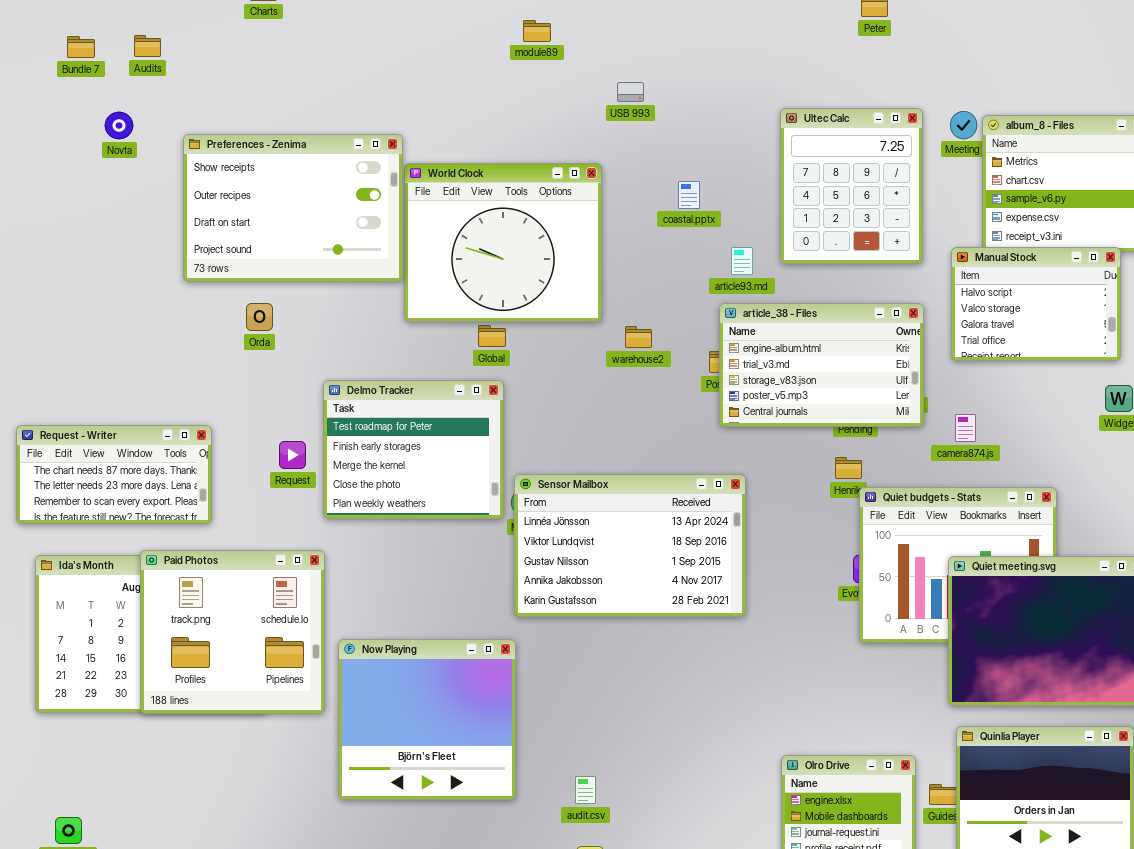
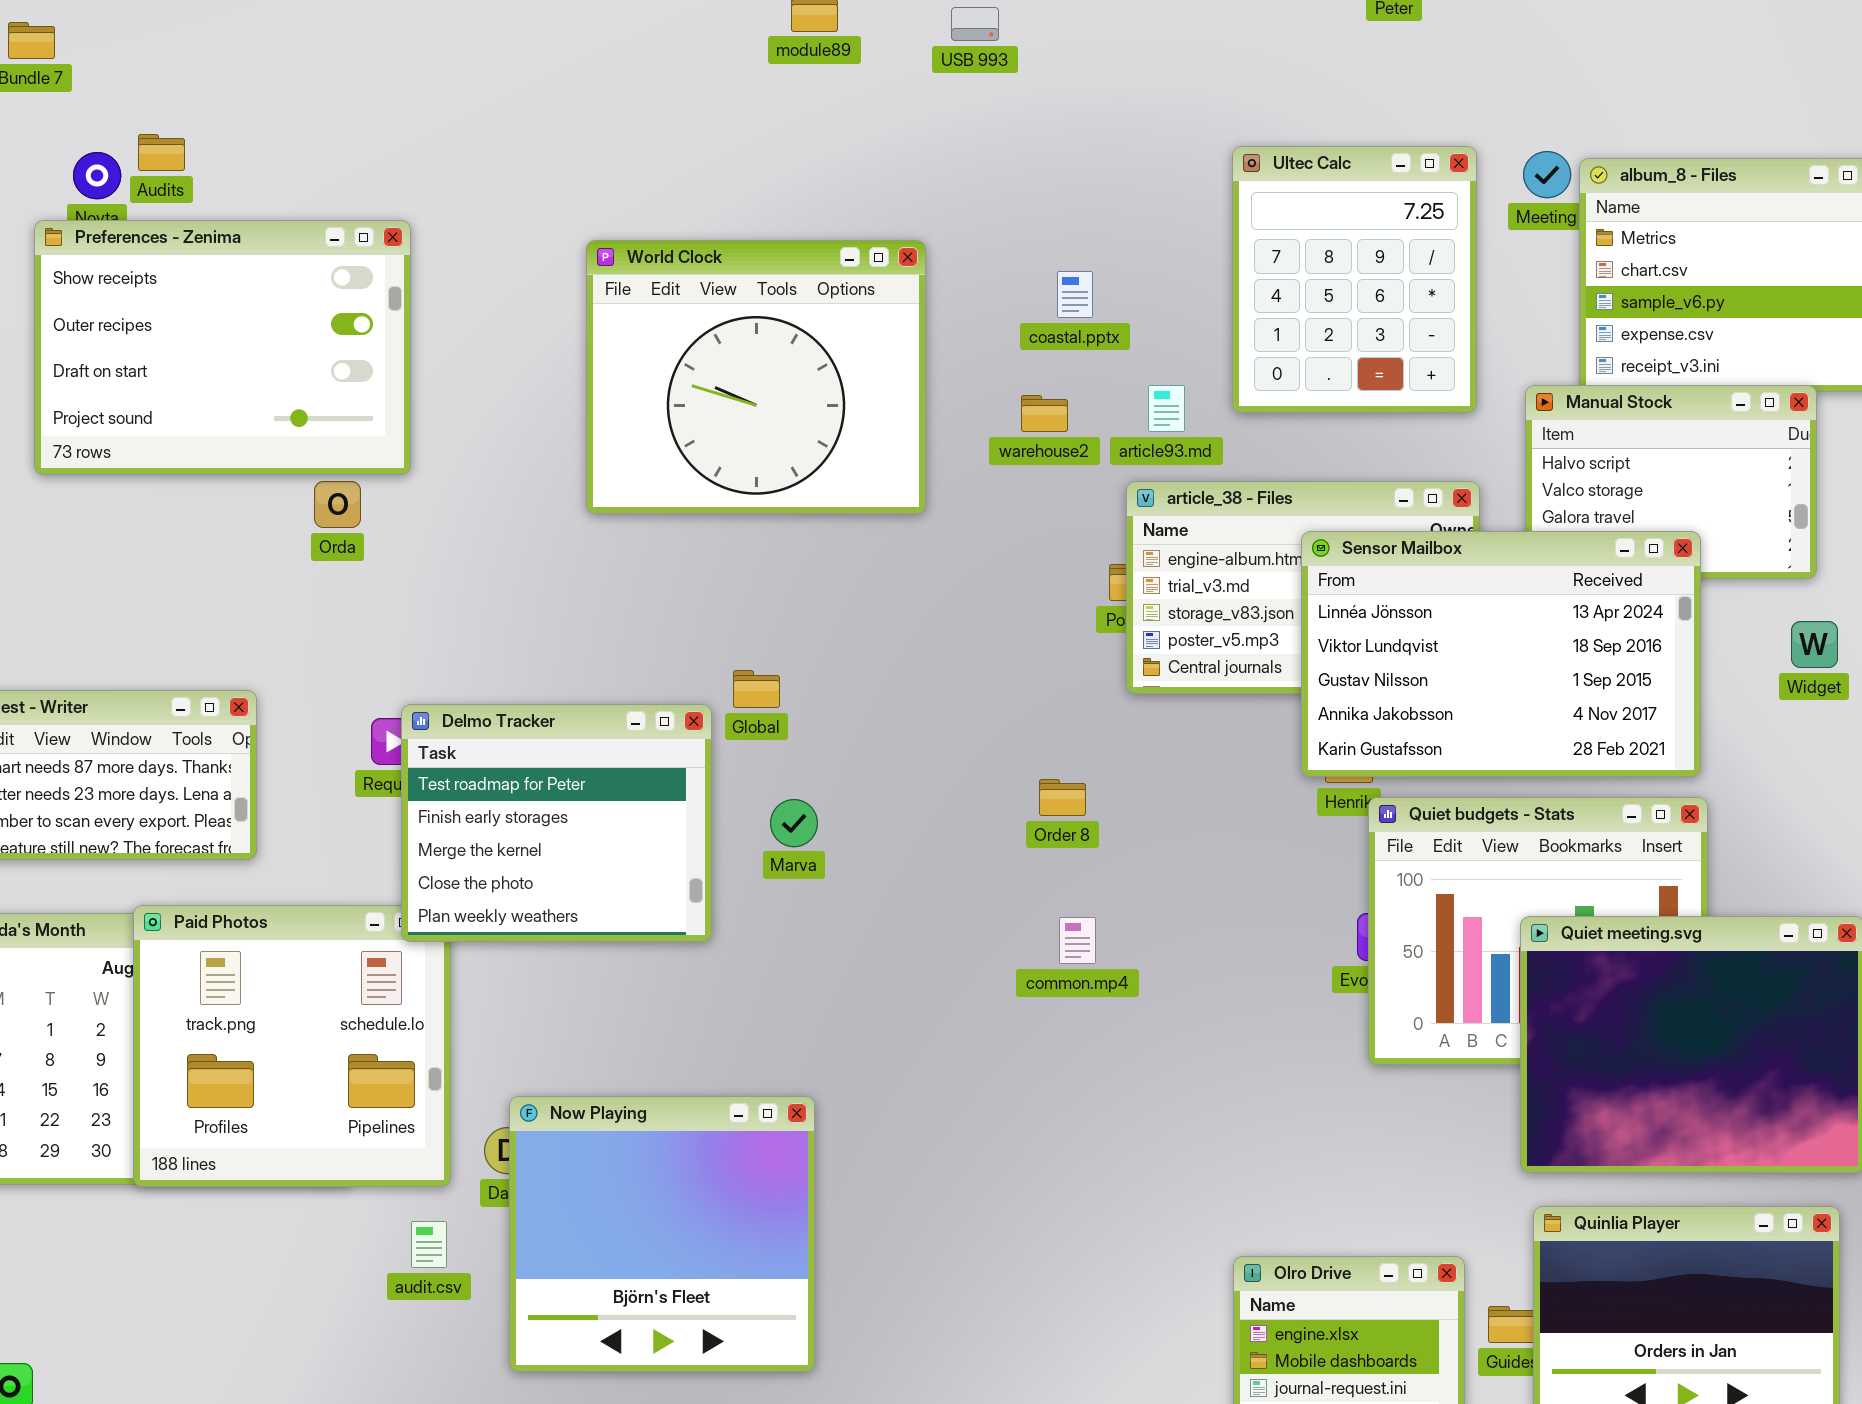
Audits: [134,35,161,57] -> [138,134,185,171], moved
USB 993: [617,82,644,102] -> [951,7,999,41], moved
Preferences - Zenima: [183,134,403,282] -> [34,220,411,475], moved
Global: [478,325,506,347] -> [733,670,780,708], moved
warehouse2: [625,326,652,348] -> [1021,395,1068,432], moved
Delmo Tracker: [323,380,504,519] -> [401,704,712,942], moved
Sensor Mailbox: [514,474,746,617] -> [1301,531,1701,777], moved
Now Playing: [338,639,516,800] -> [509,1096,815,1372], moved
audit.csv: [575,776,596,804] -> [411,1221,447,1268], moved

